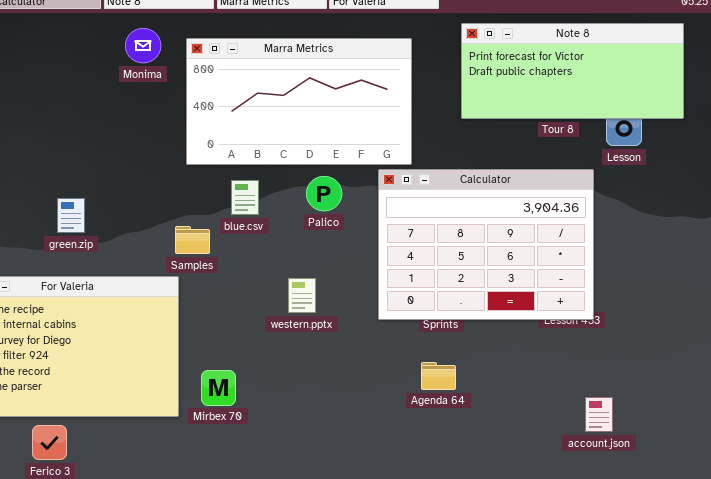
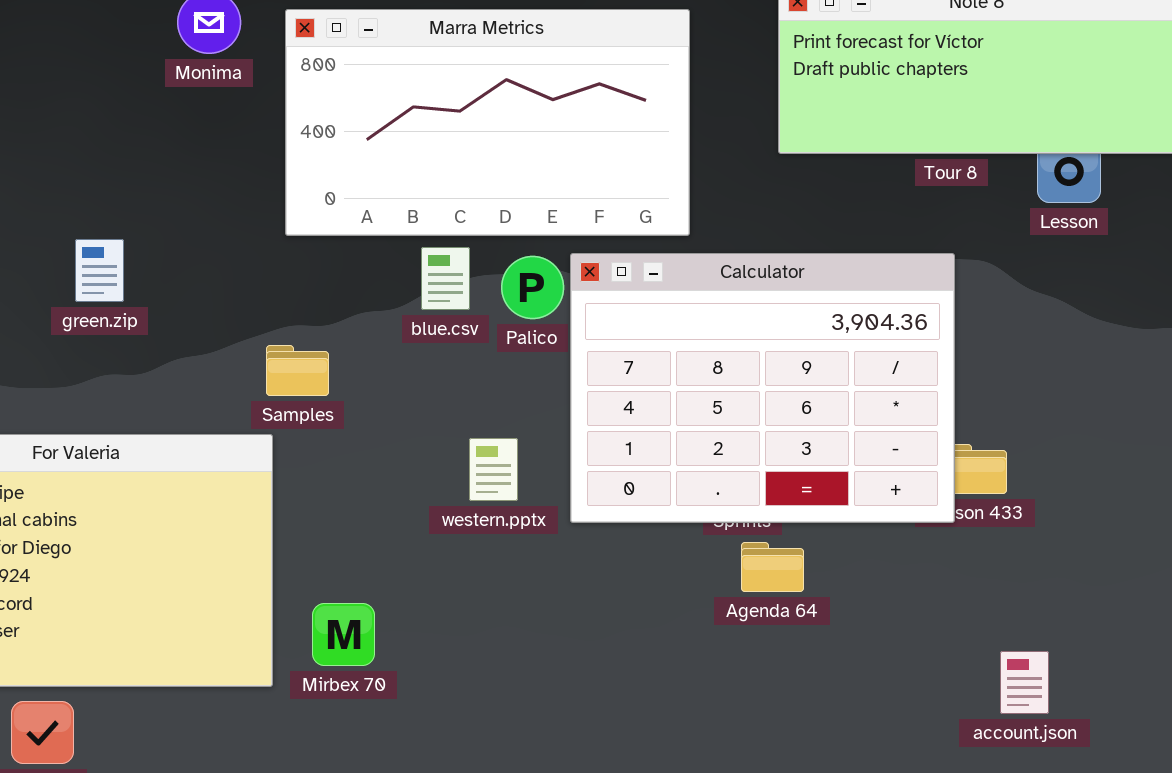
Calculator: [378,169,594,320] -> [570,253,955,523], moved
blue.csv: [231,180,259,215] -> [421,247,470,310], moved
green.zip: [57,198,85,233] -> [75,239,124,302], moved
Agenda 64: [421,362,456,390] -> [741,542,804,592], moved

